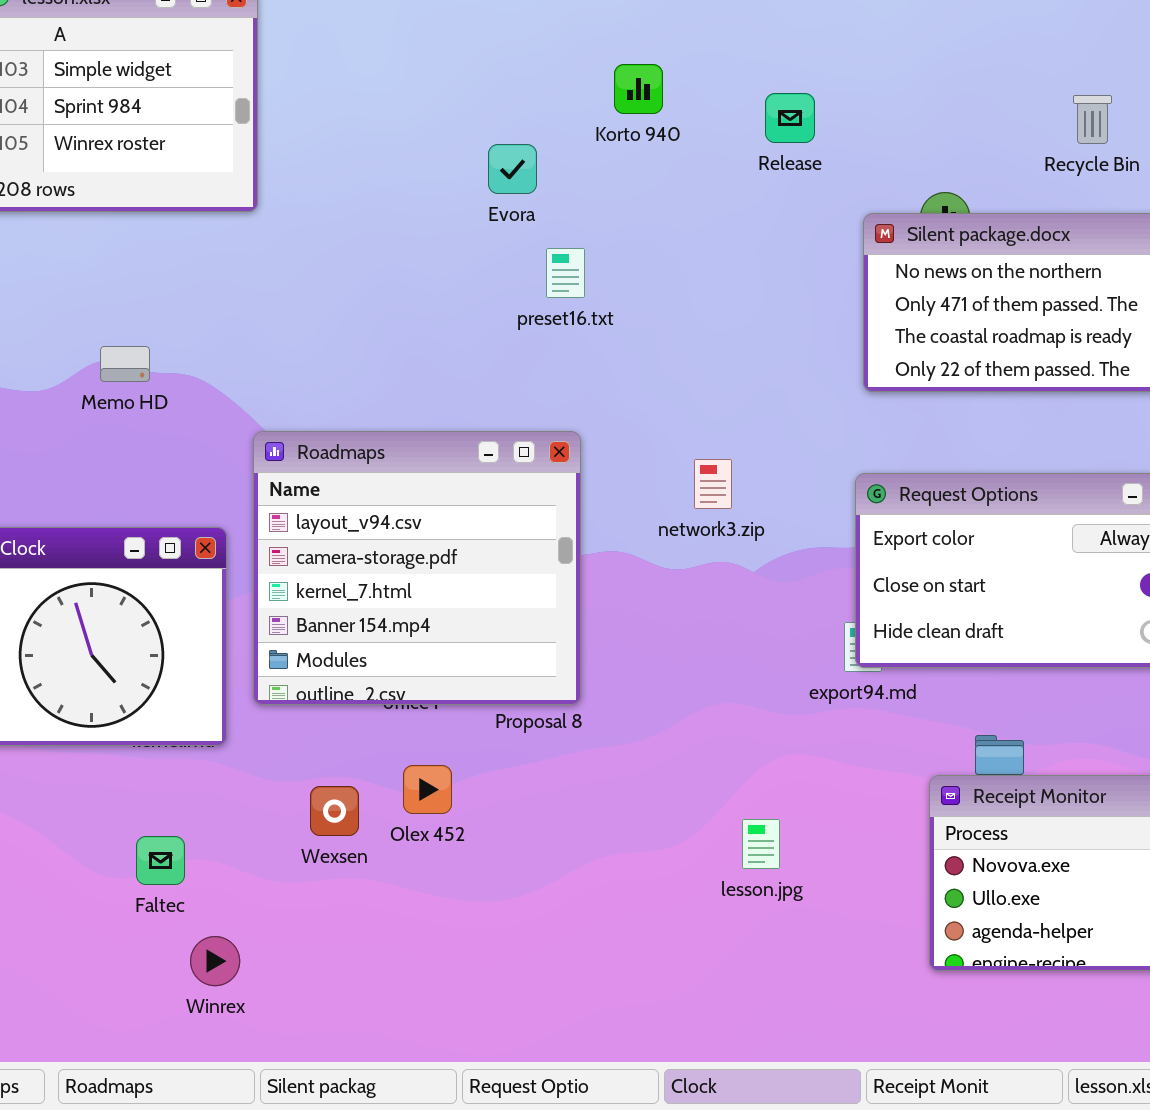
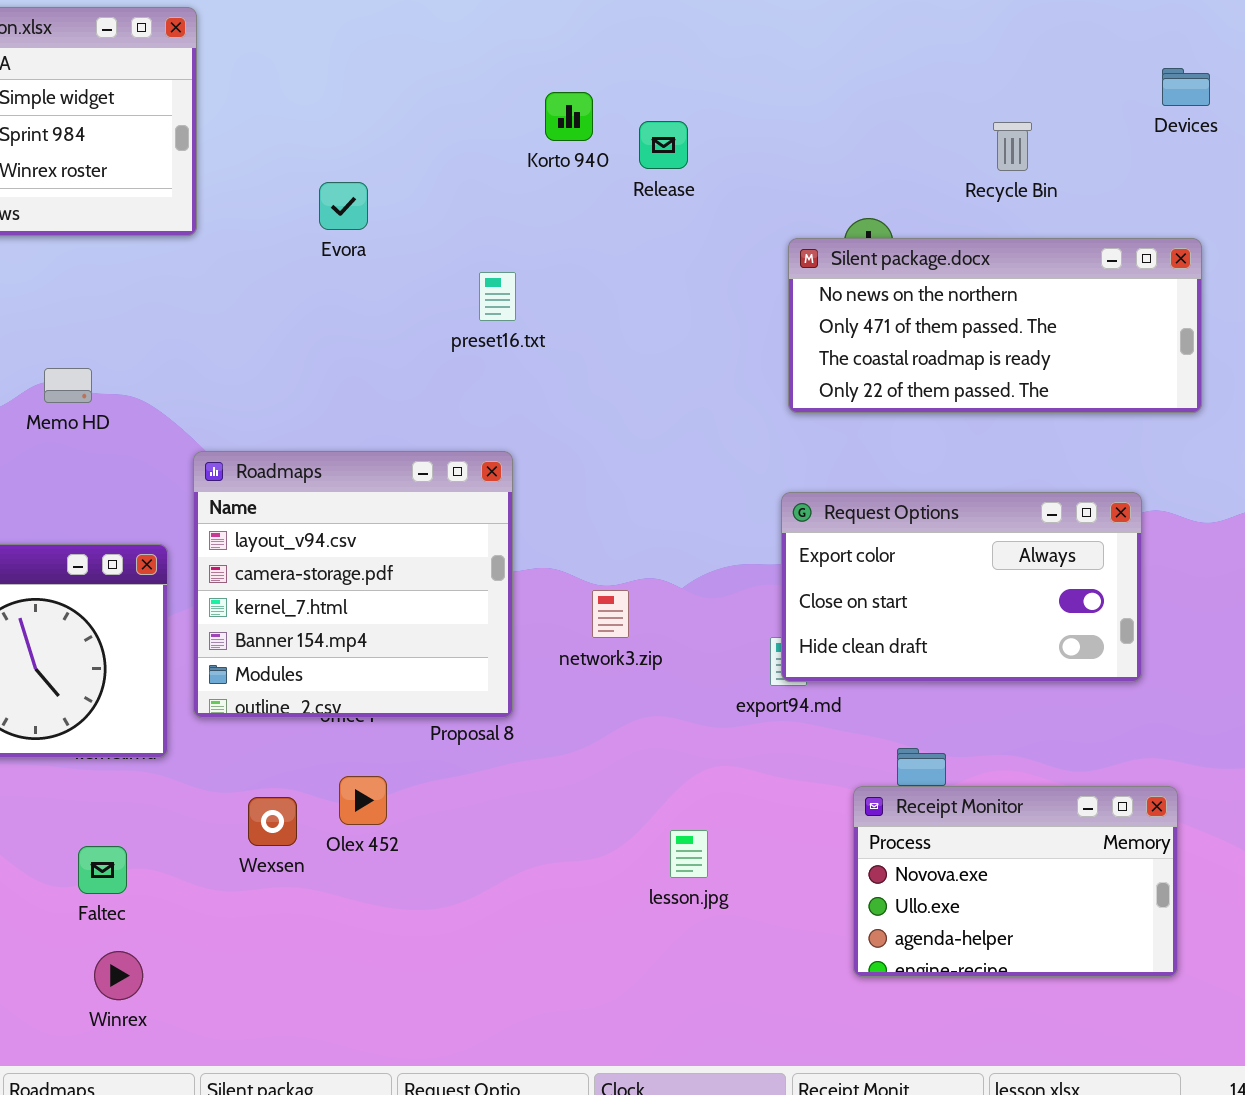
Release: [765,93,815,143] -> [639,121,688,169], moved
Evora: [488,144,537,194] -> [319,182,368,230], moved
network3.zip: [694,459,732,509] -> [592,590,629,638], moved
Winrex: [190,936,240,986] -> [94,951,143,1000], moved

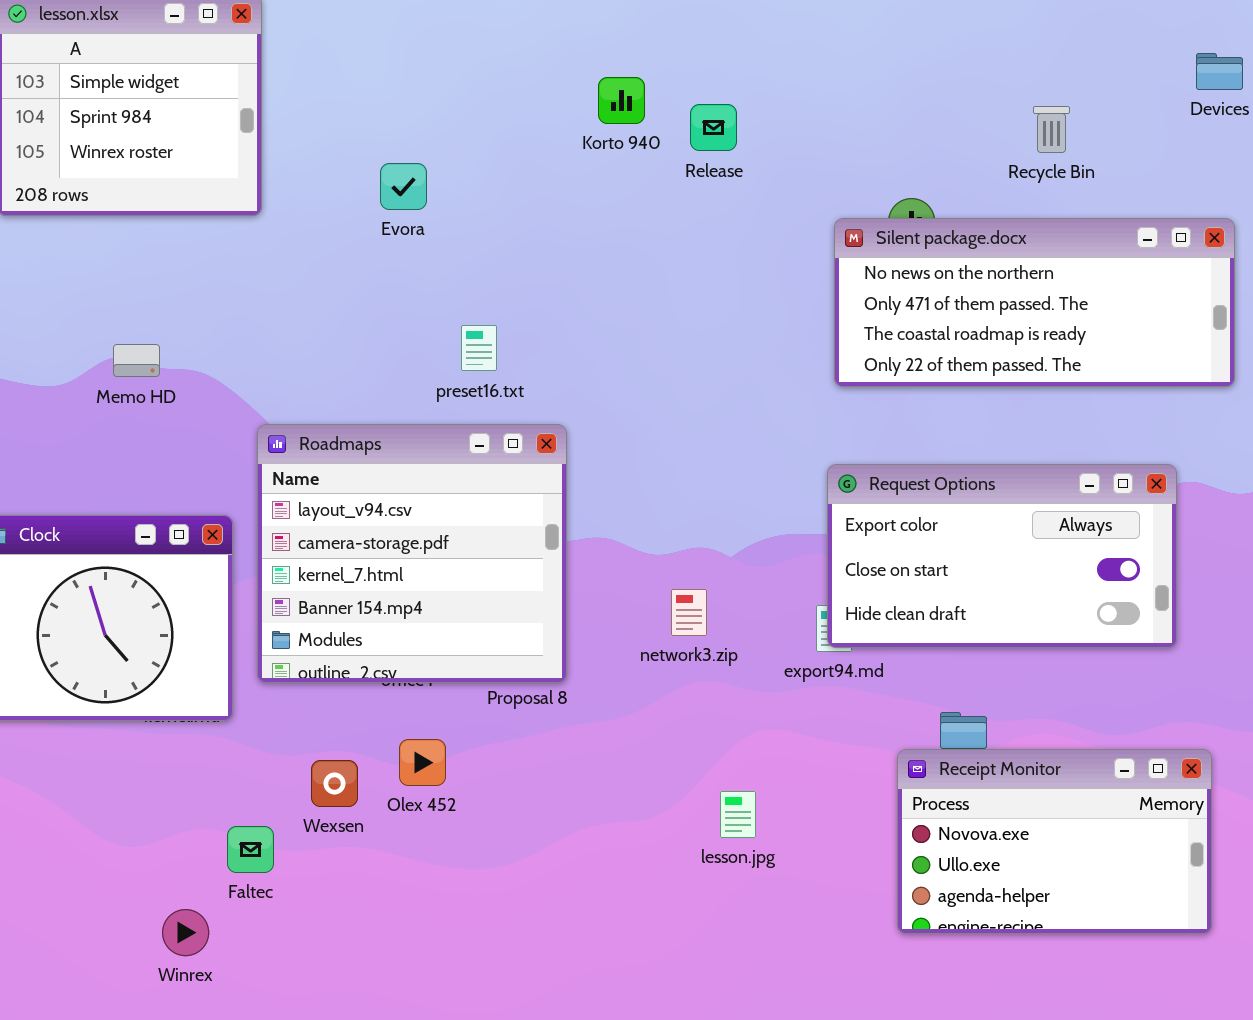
preset16.txt: [479,272,516,321] -> [461,325,497,371], moved
network3.zip: [592,590,629,638] -> [671,589,707,636], moved
Faltec: [78,846,127,894] -> [227,826,274,873], moved

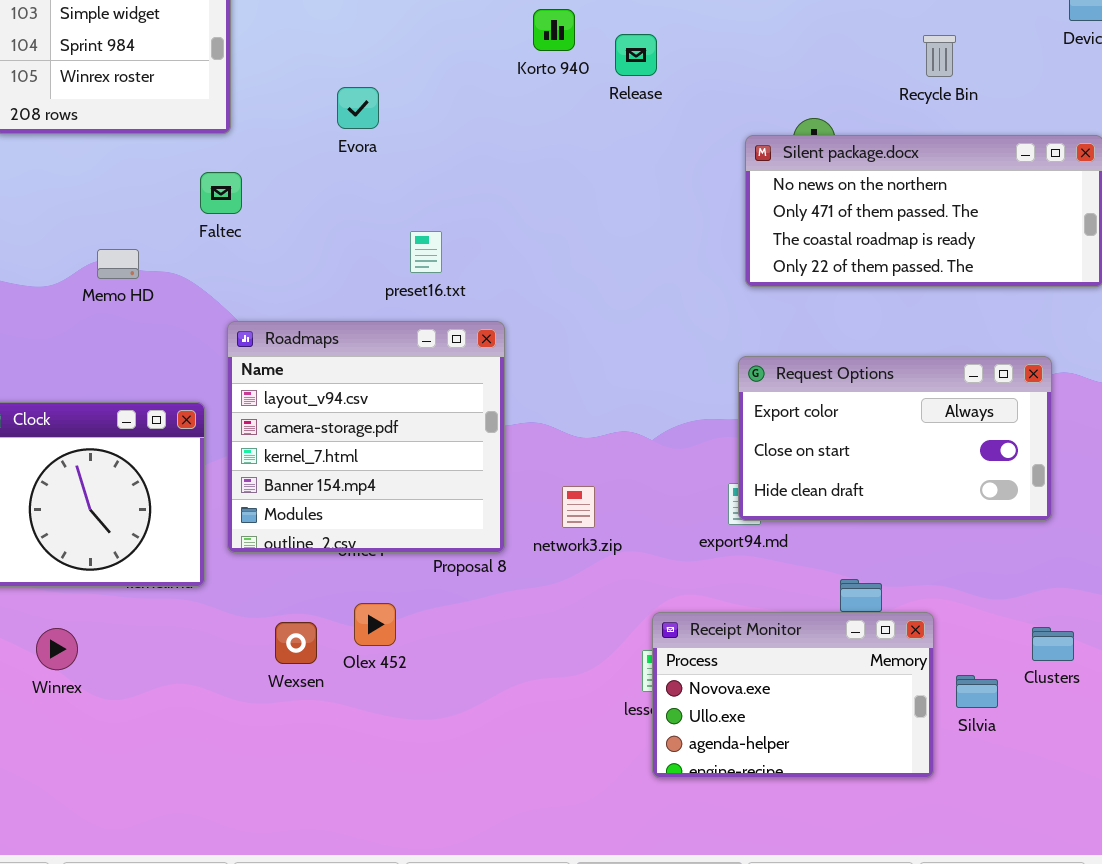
network3.zip: [671,589,707,636] -> [562,486,595,528], moved
Receipt Monitor: [897,749,1212,934] -> [652,612,934,778], moved
Faltec: [227,826,274,873] -> [200,172,242,214], moved
Winrex: [162,909,209,956] -> [36,628,78,670], moved

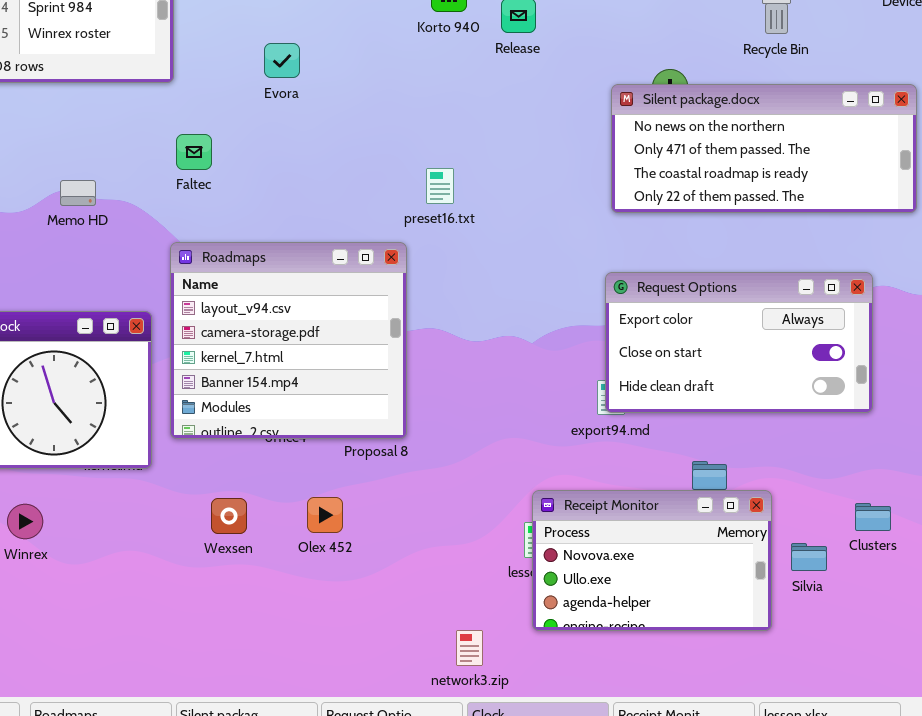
Faltec: [200,172,242,214] -> [176,134,212,170], moved
preset16.txt: [410,231,442,273] -> [426,168,454,204], moved
network3.zip: [562,486,595,528] -> [456,630,483,666], moved
Olex 452: [354,603,396,646] -> [307,497,343,533], moved

